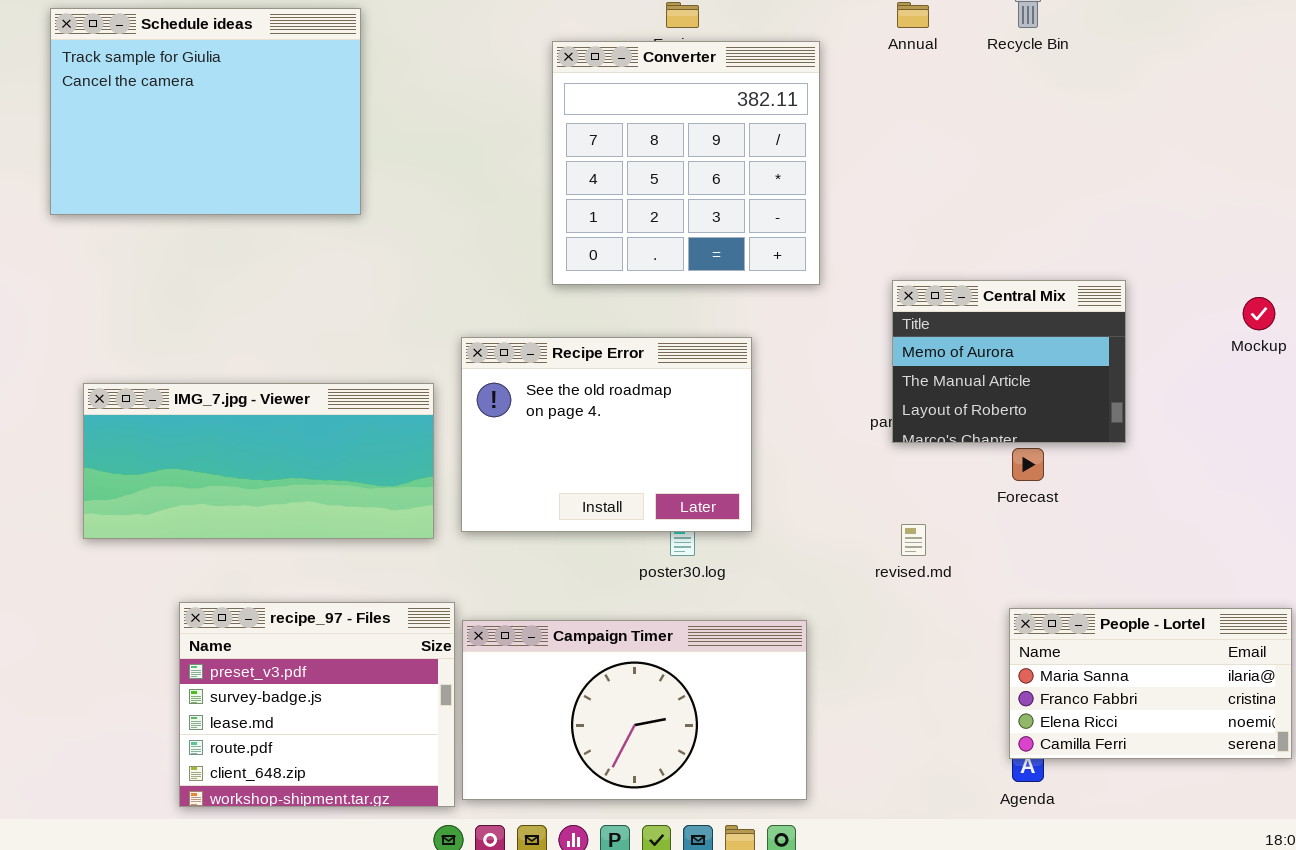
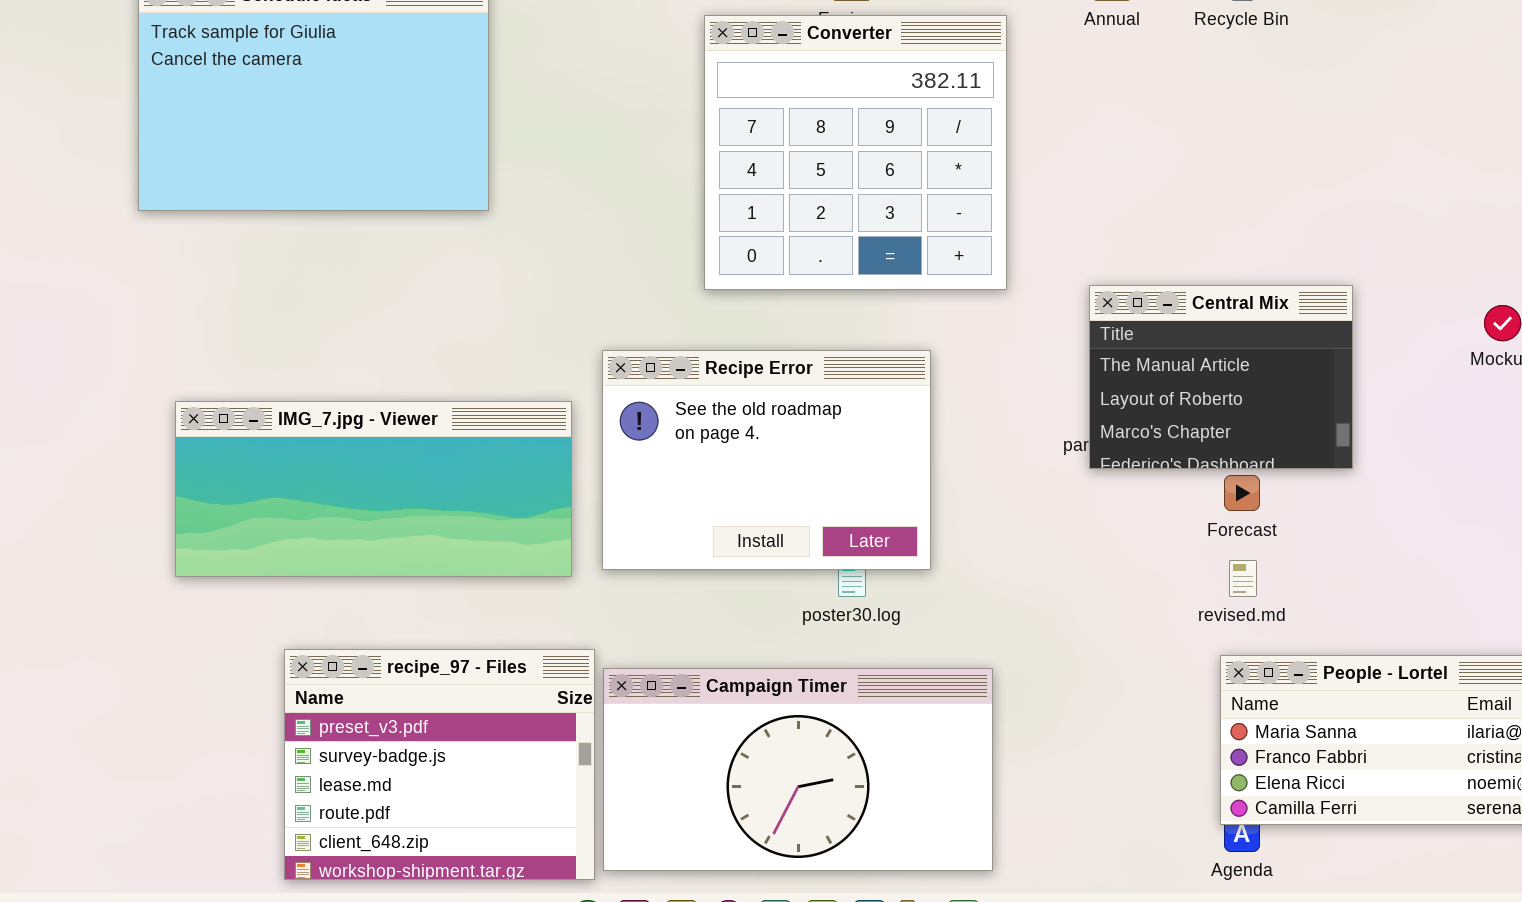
Central Mix: [892,280,1126,443] -> [1089,285,1353,469], scrolled down 1 row
revised.md: [901,524,926,556] -> [1229,560,1257,597], moved

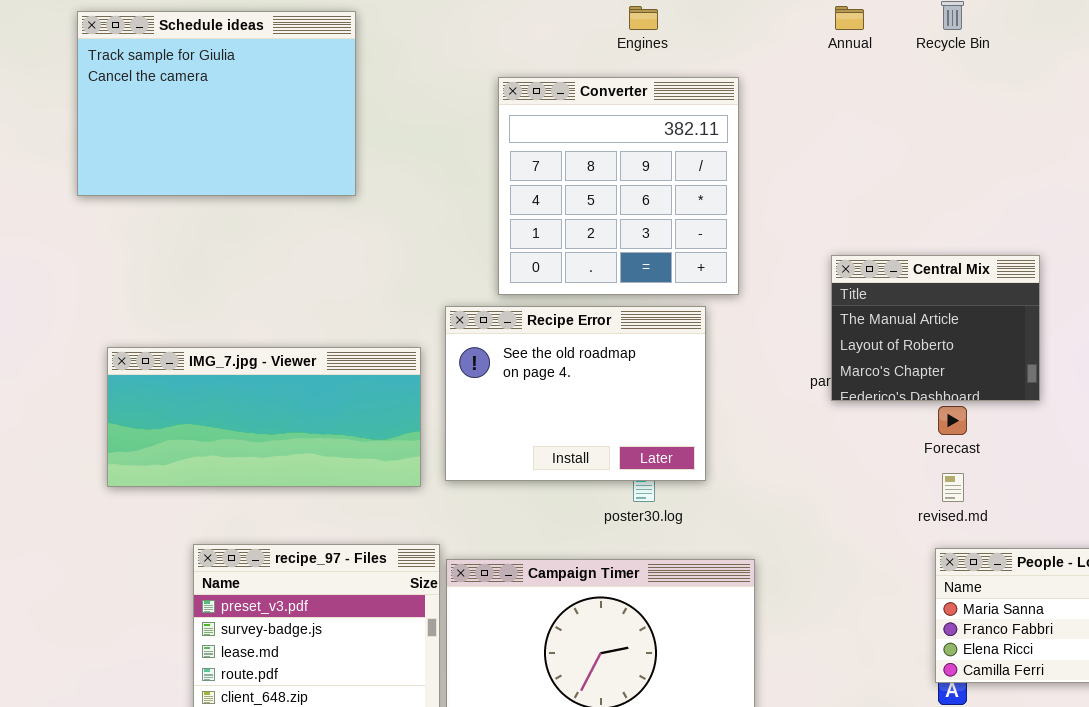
Converter: [704,15,1007,290] -> [498,77,739,295], moved

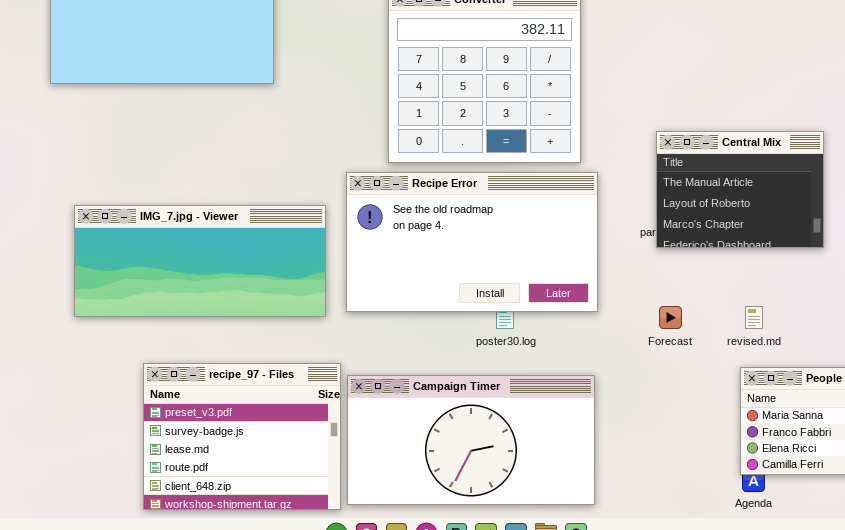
Recipe Error: [445,306,706,481] -> [346,172,598,312], resized
Forecast: [938,406,967,435] -> [659,306,682,329], moved

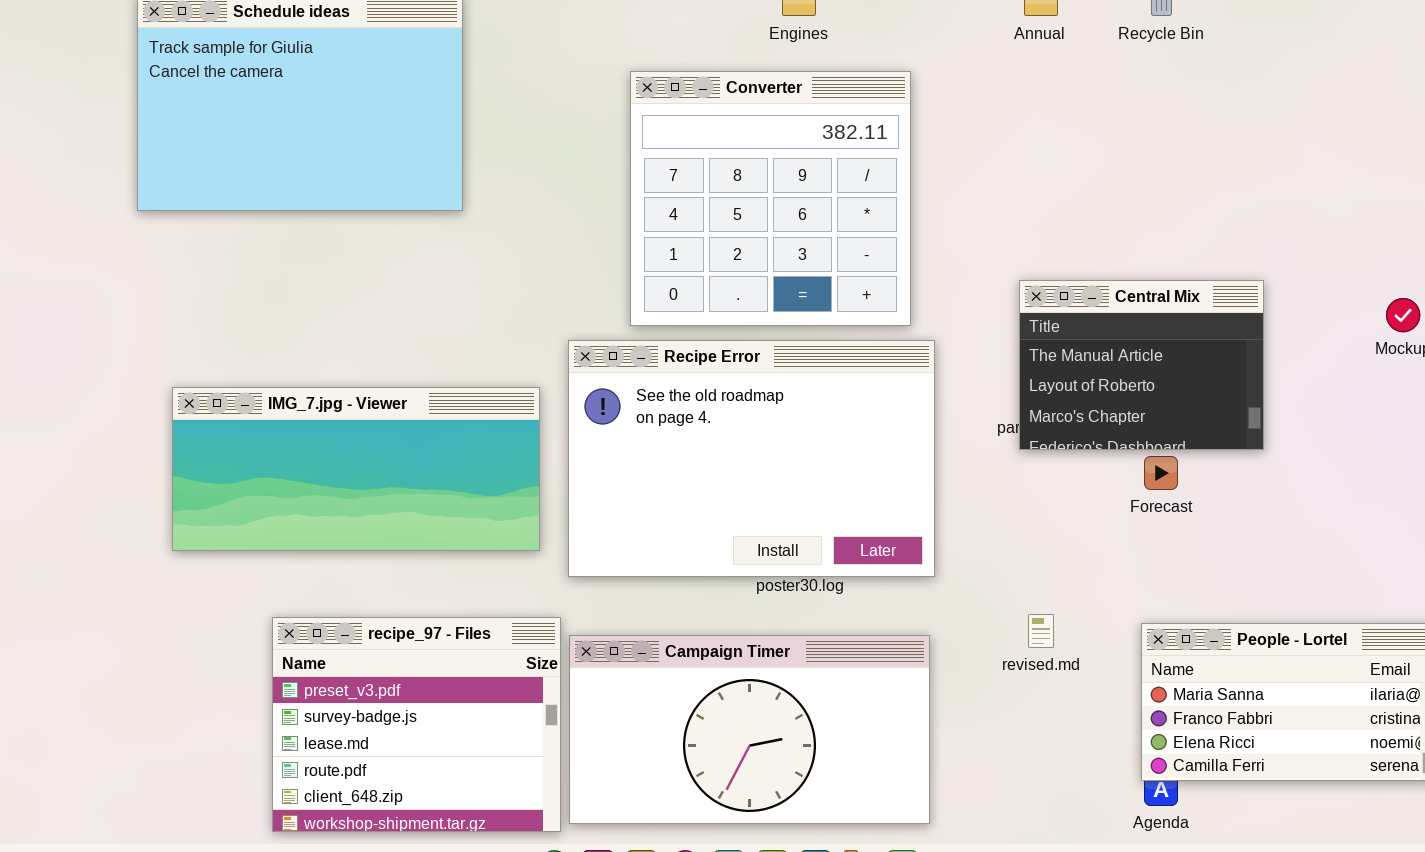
Recipe Error: [346,172,598,312] -> [568,340,935,577], resized
Forecast: [659,306,682,329] -> [1144,456,1178,490], moved
revised.md: [745,306,763,329] -> [1028,614,1054,648], moved

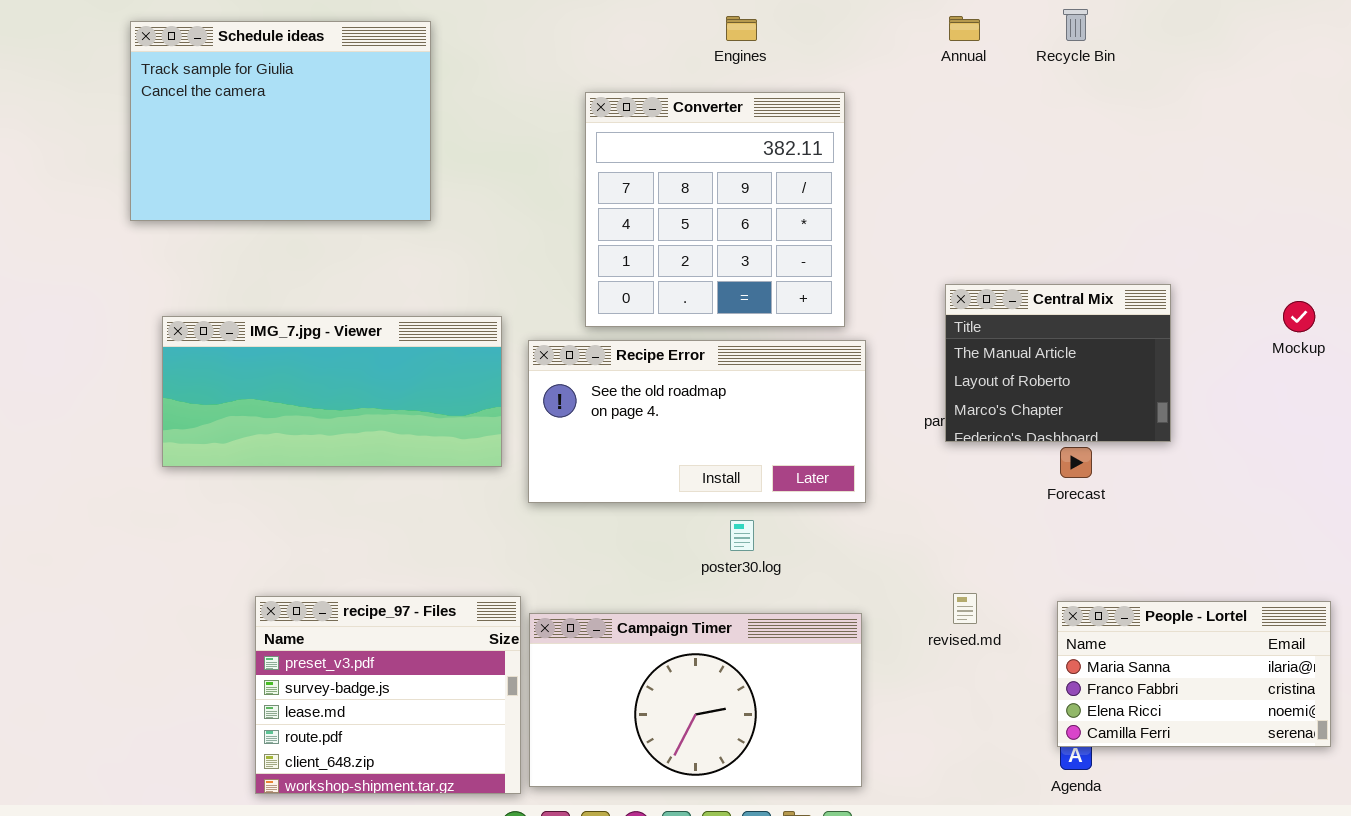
Recipe Error: [568,340,935,577] -> [528,340,866,503], resized
IMG_7.jpg - Viewer: [172,387,540,551] -> [162,316,502,467], moved

